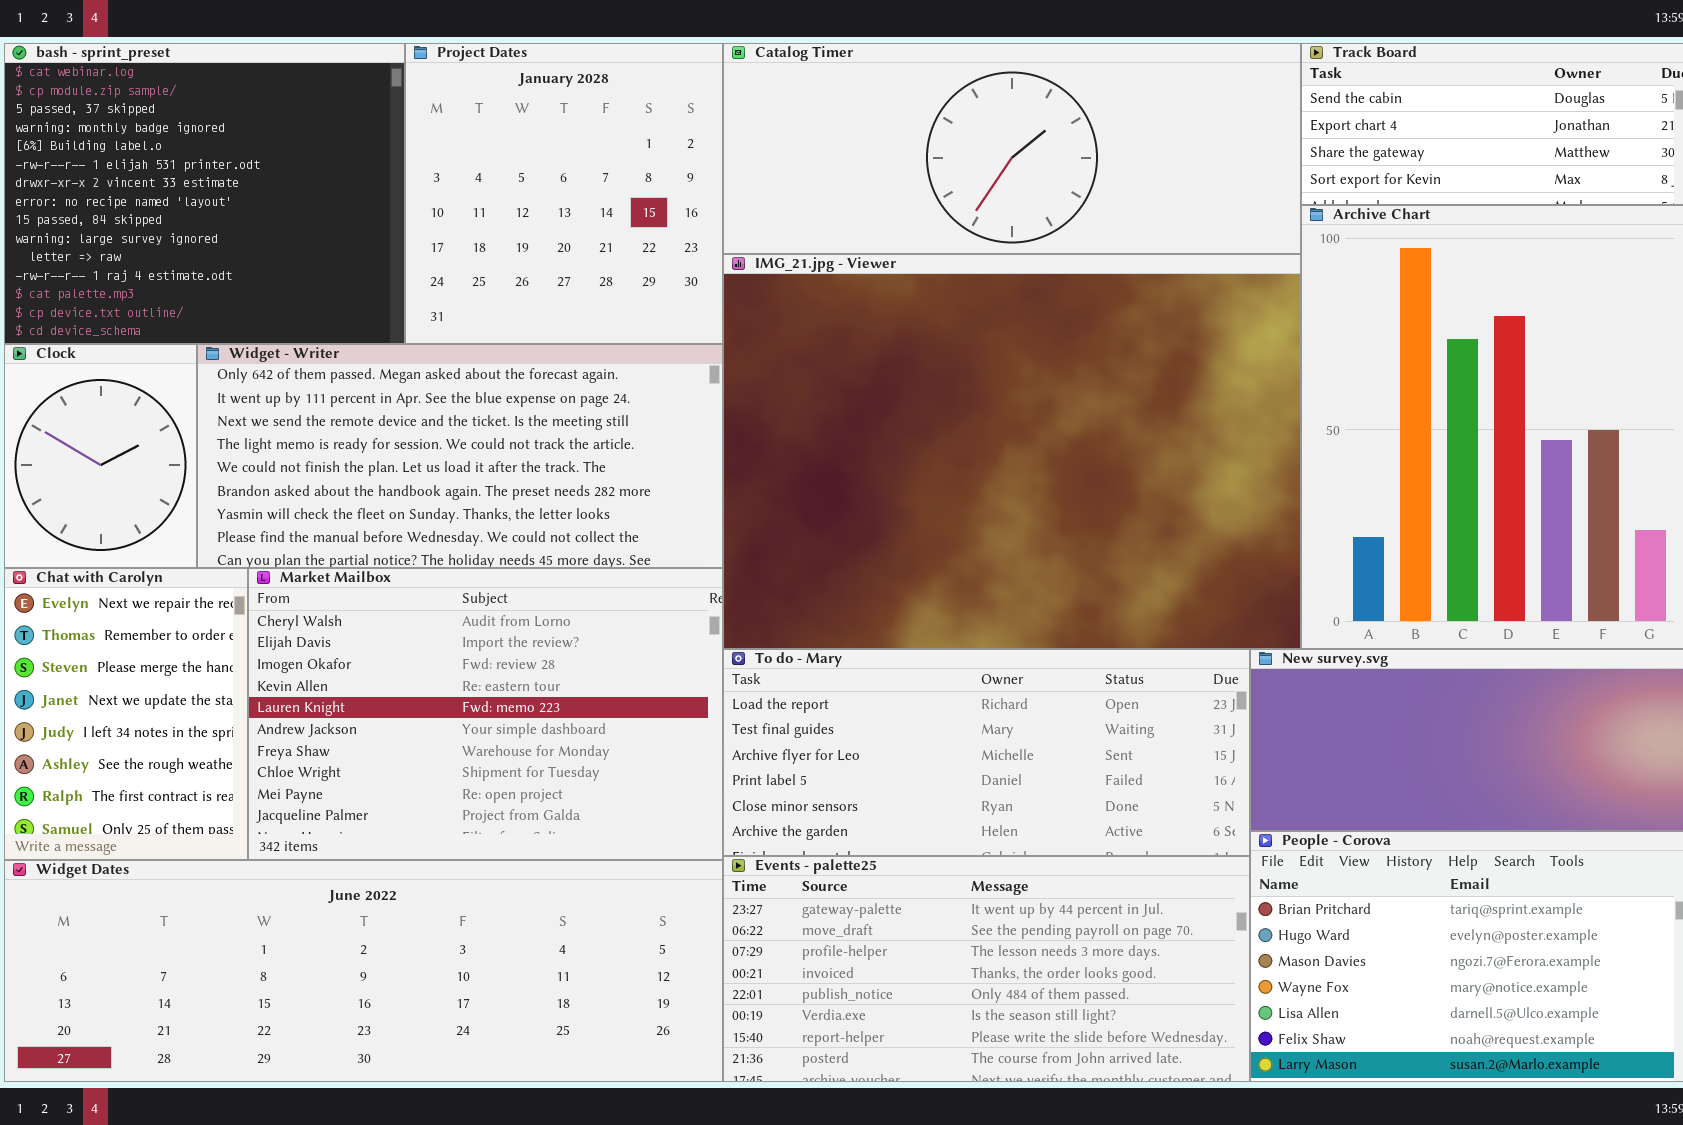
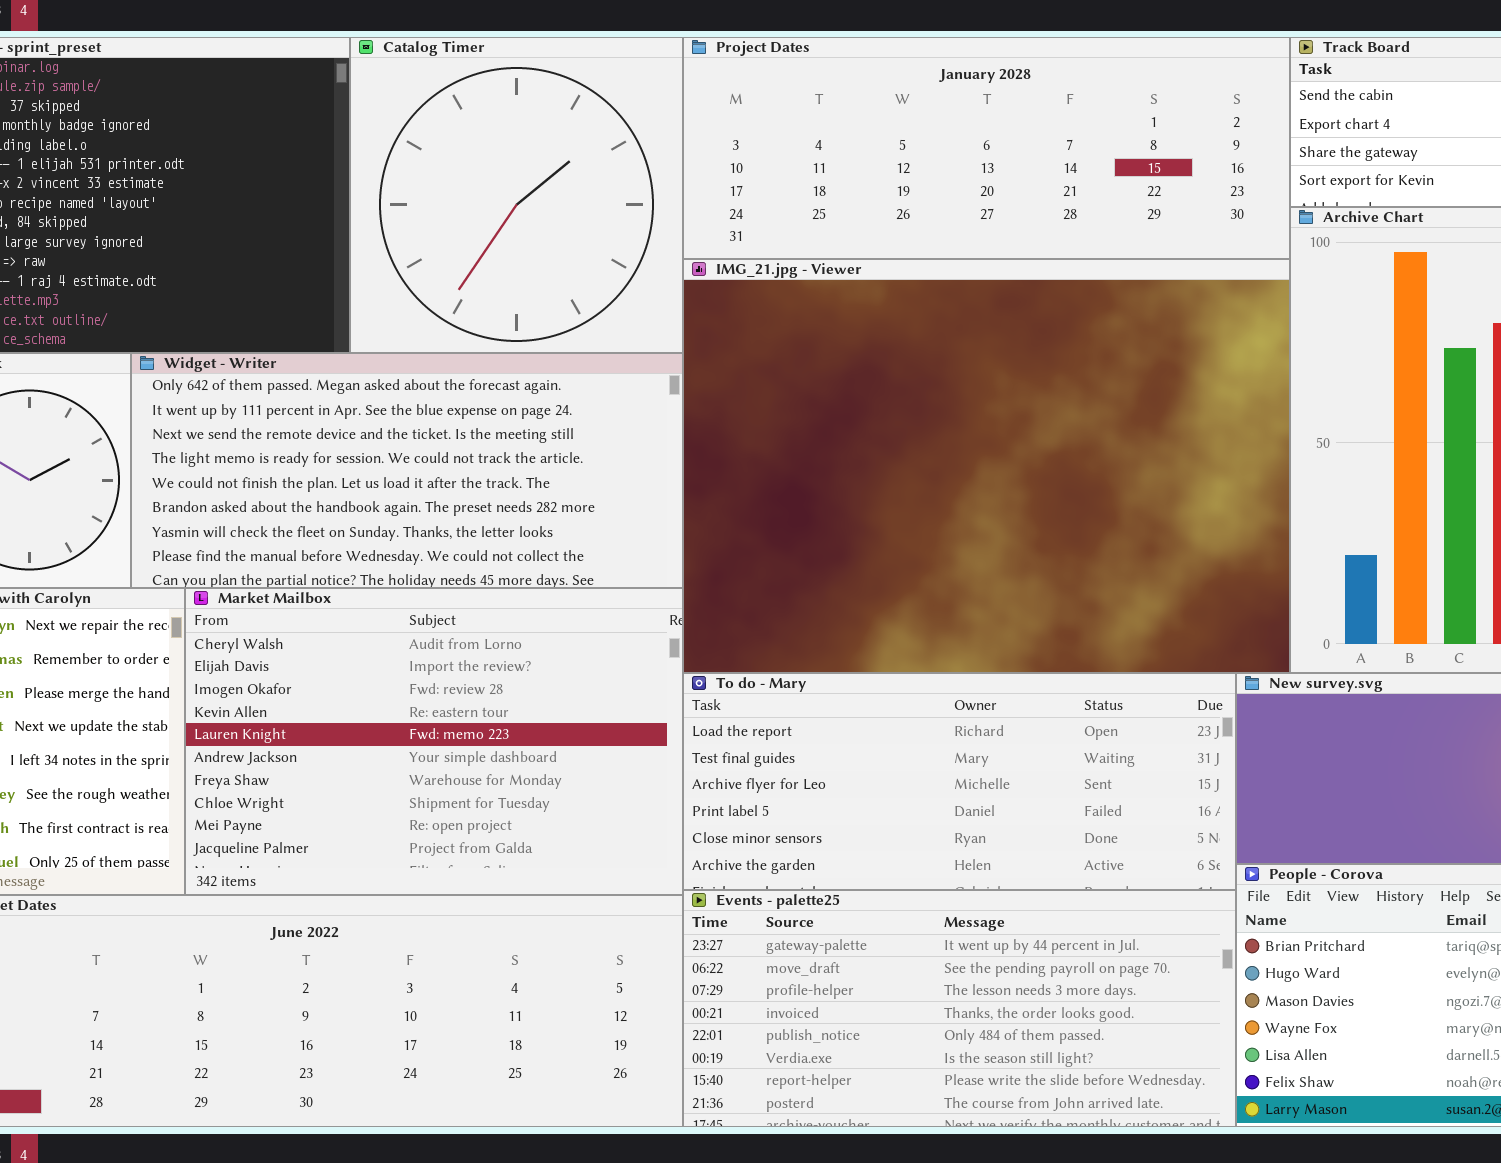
Project Dates: [405,43,723,344] -> [683,37,1290,259], moved, resized
Catalog Timer: [723,43,1301,254] -> [350,37,683,353], moved, resized

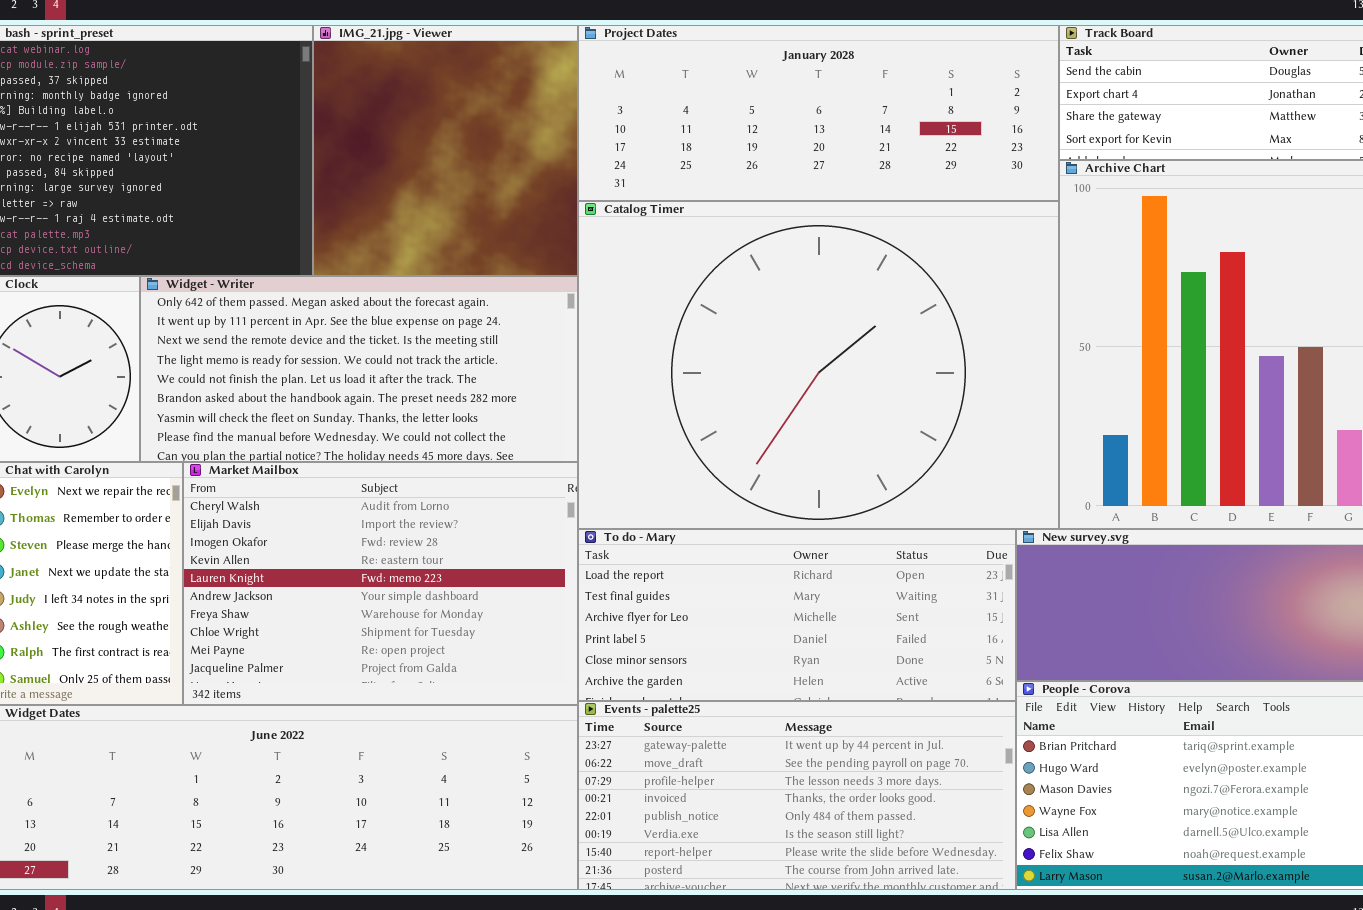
Catalog Timer: [350,37,683,353] -> [578,201,1059,529], moved, resized
IMG_21.jpg - Viewer: [683,259,1290,673] -> [313,25,578,276], moved, resized

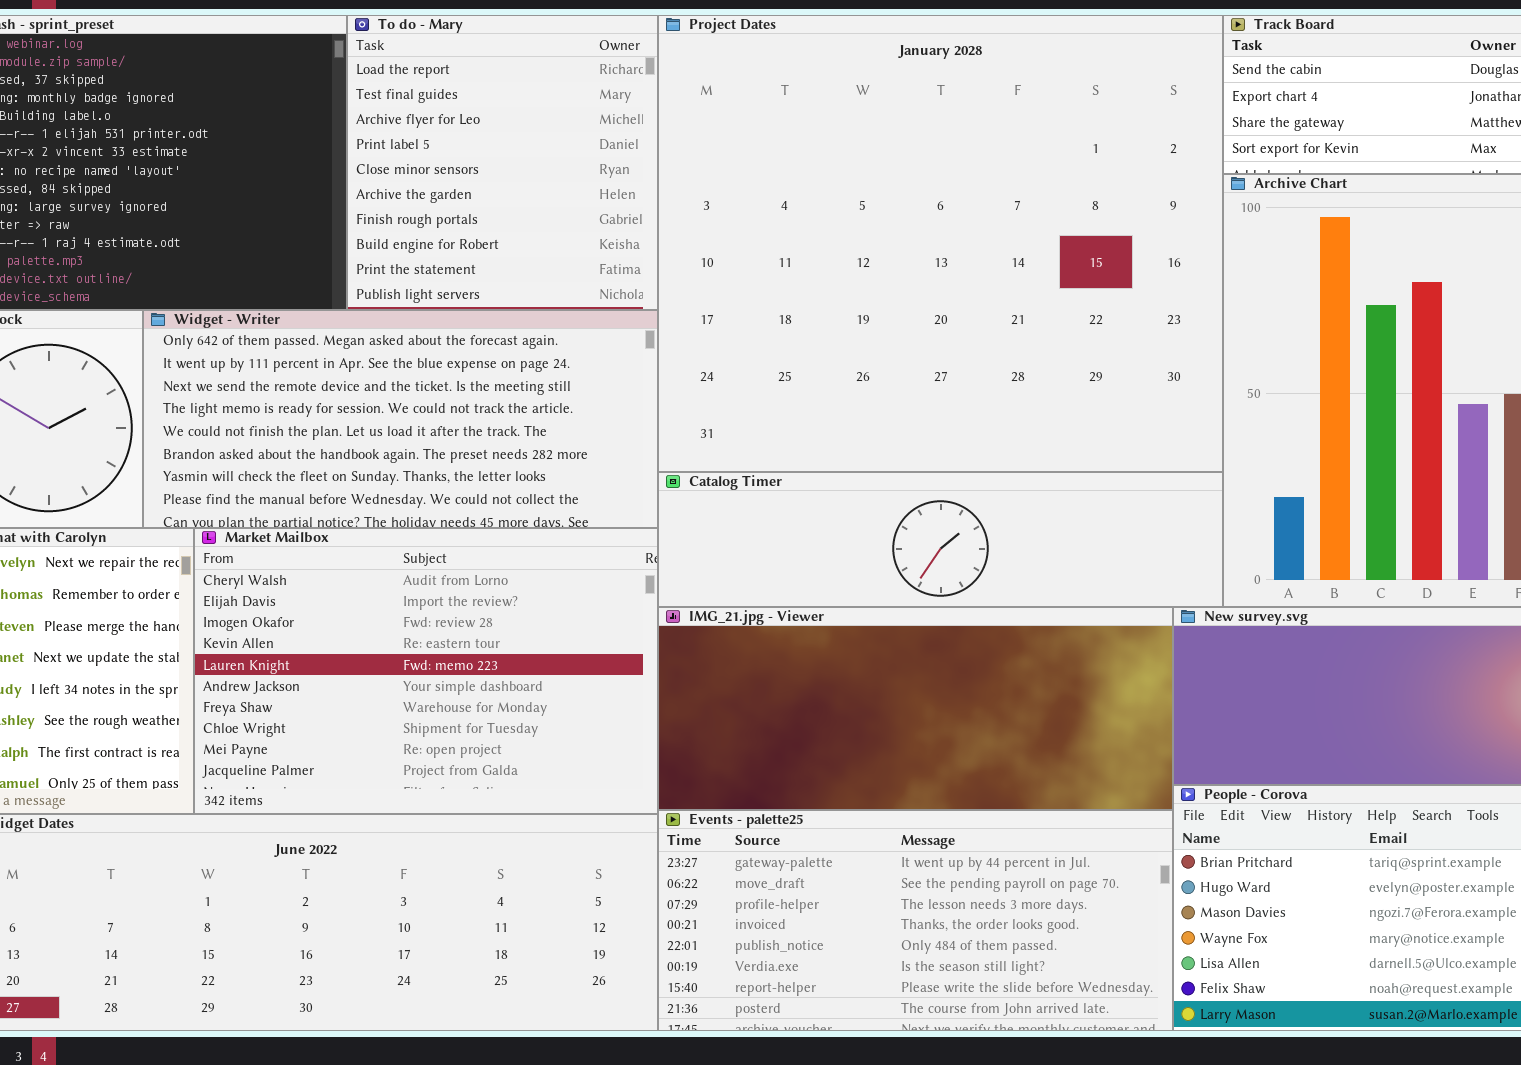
IMG_21.jpg - Viewer: [313,25,578,276] -> [658,607,1173,810], moved, resized
Project Dates: [578,25,1059,201] -> [658,15,1223,472], resized
Catalog Timer: [578,201,1059,529] -> [658,472,1223,607], resized
To do - Mary: [578,529,1016,701] -> [347,15,658,310], moved, resized

